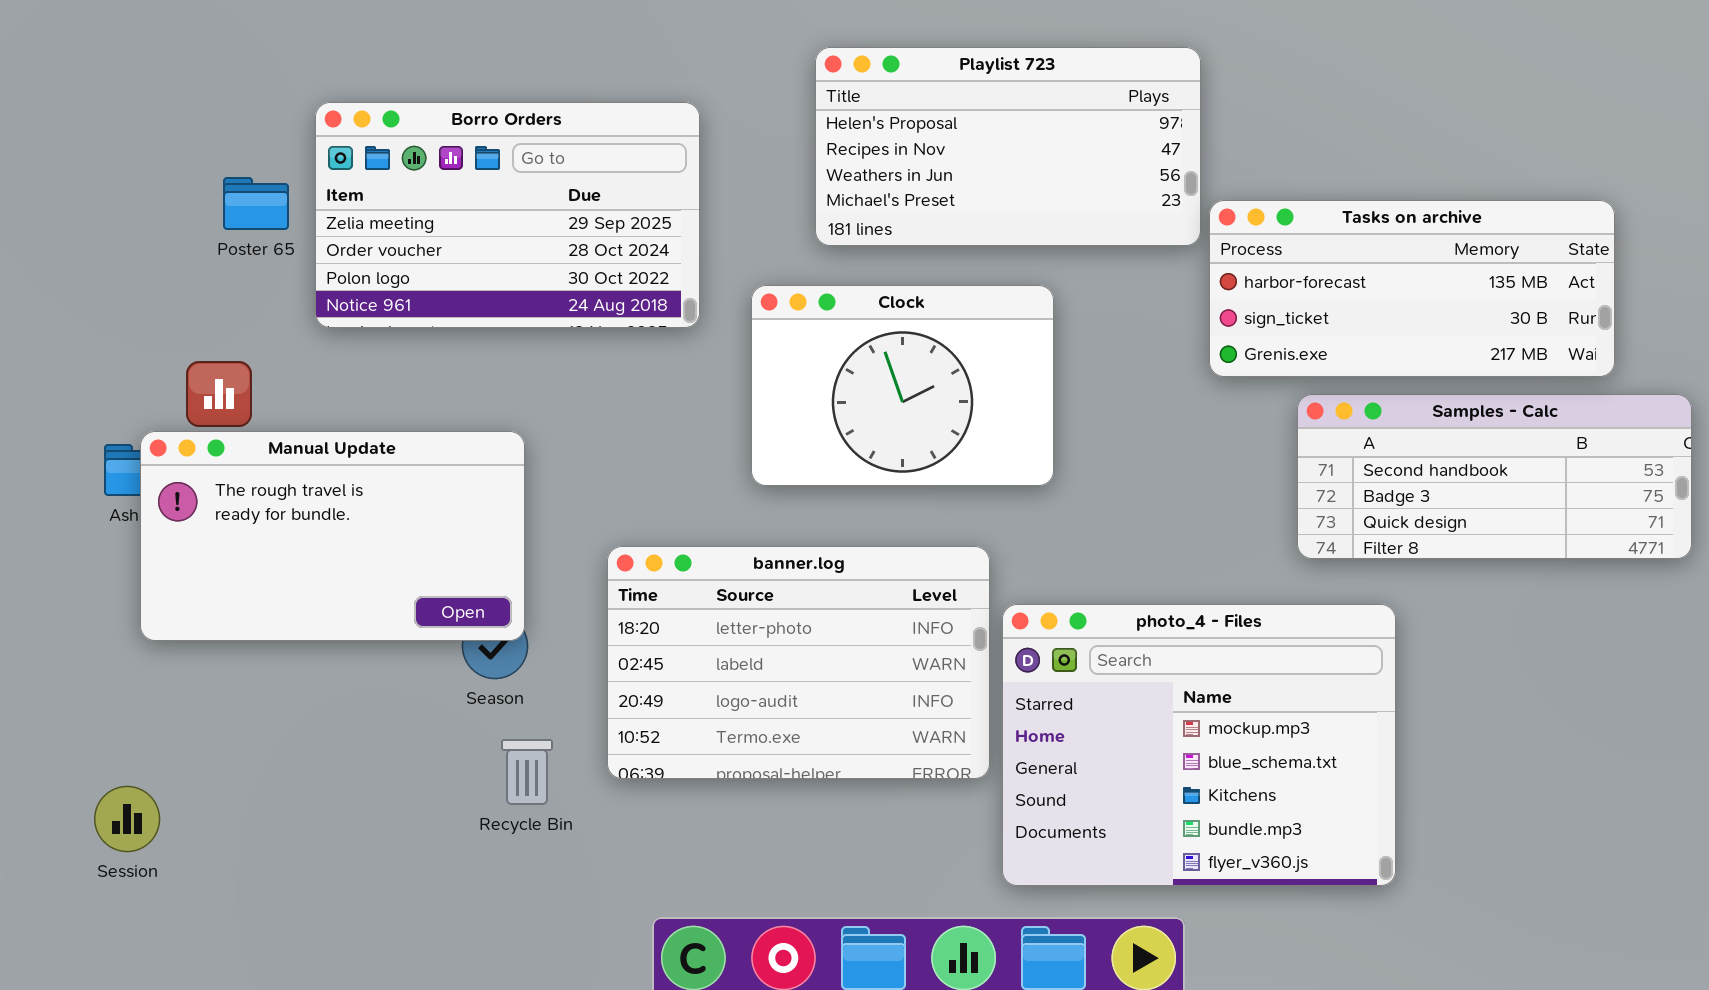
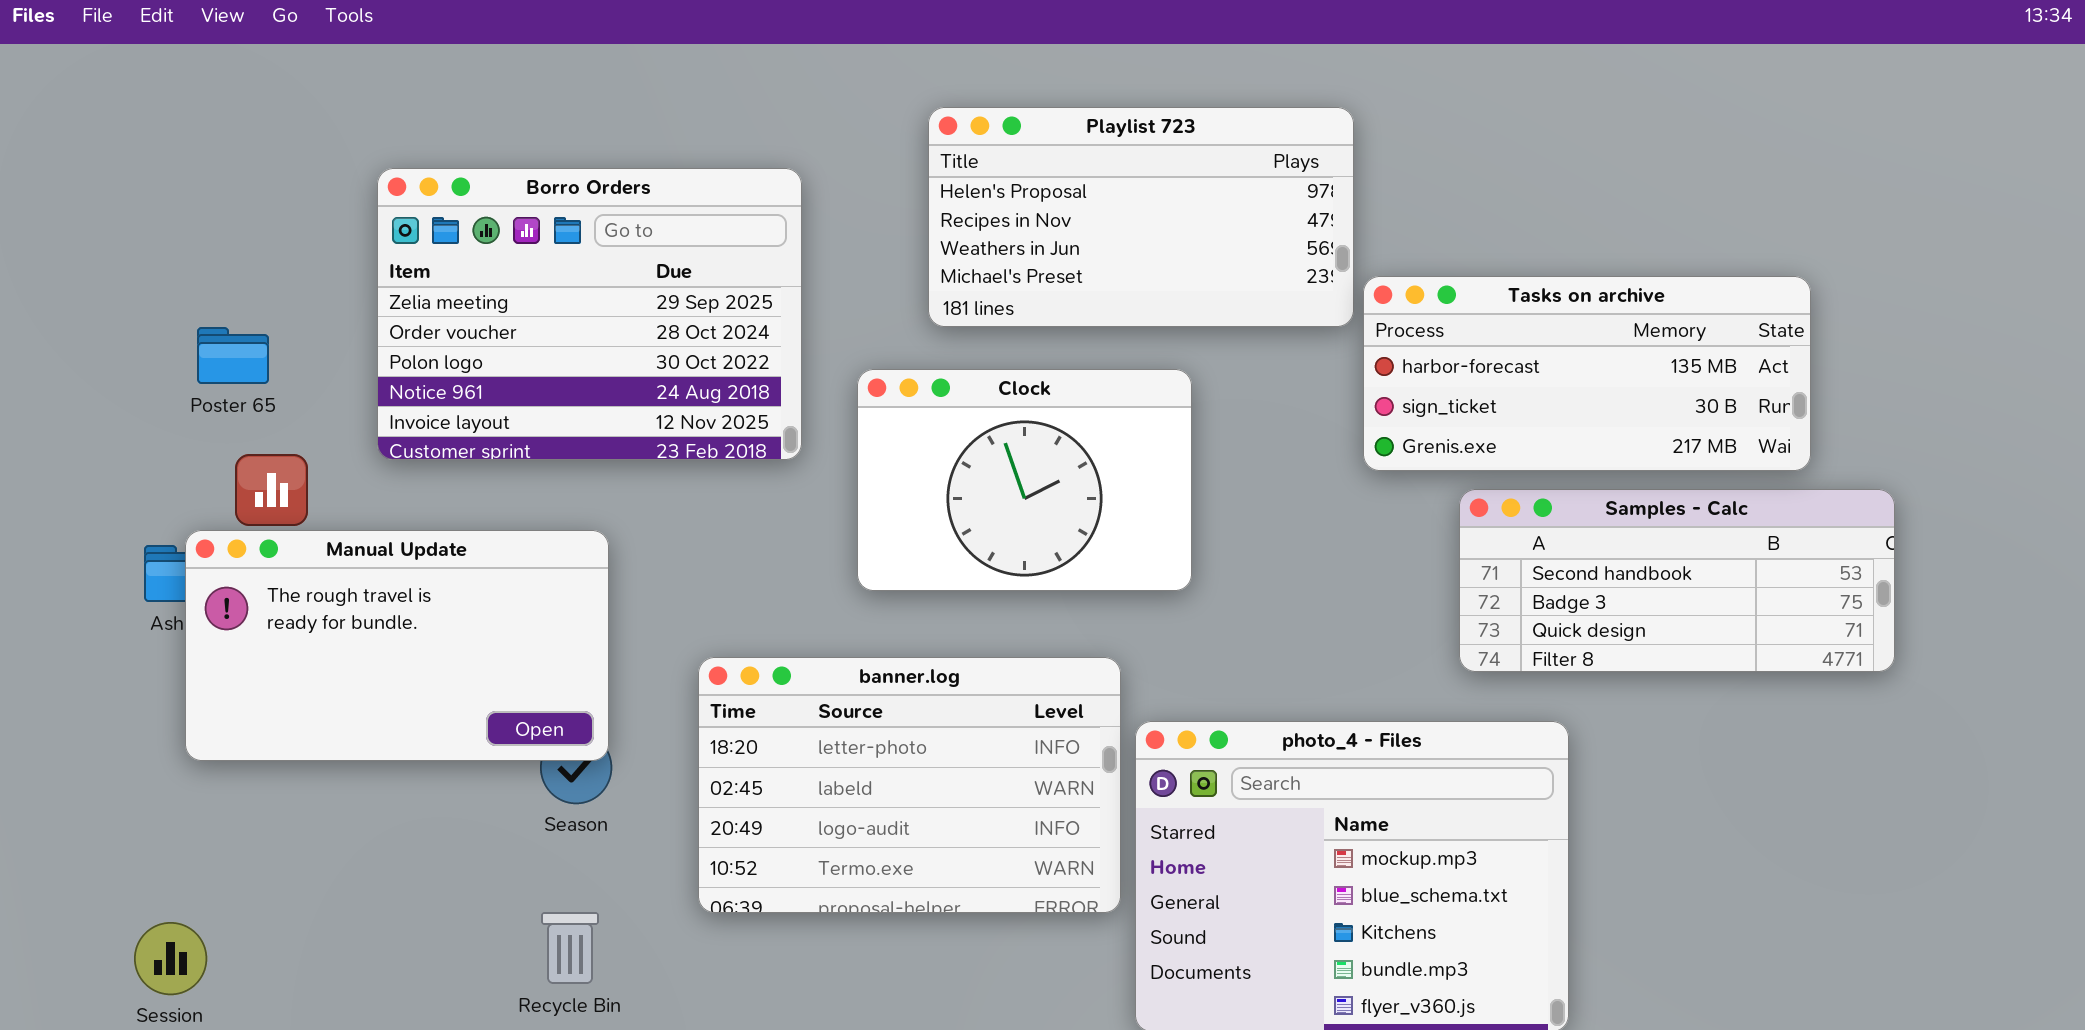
Borro Orders: [315,102,700,328] -> [377,168,802,460], resized
Poster 65: [223,177,289,230] -> [197,327,269,384], moved
Recycle Bin: [501,739,553,805] -> [541,912,599,984], moved

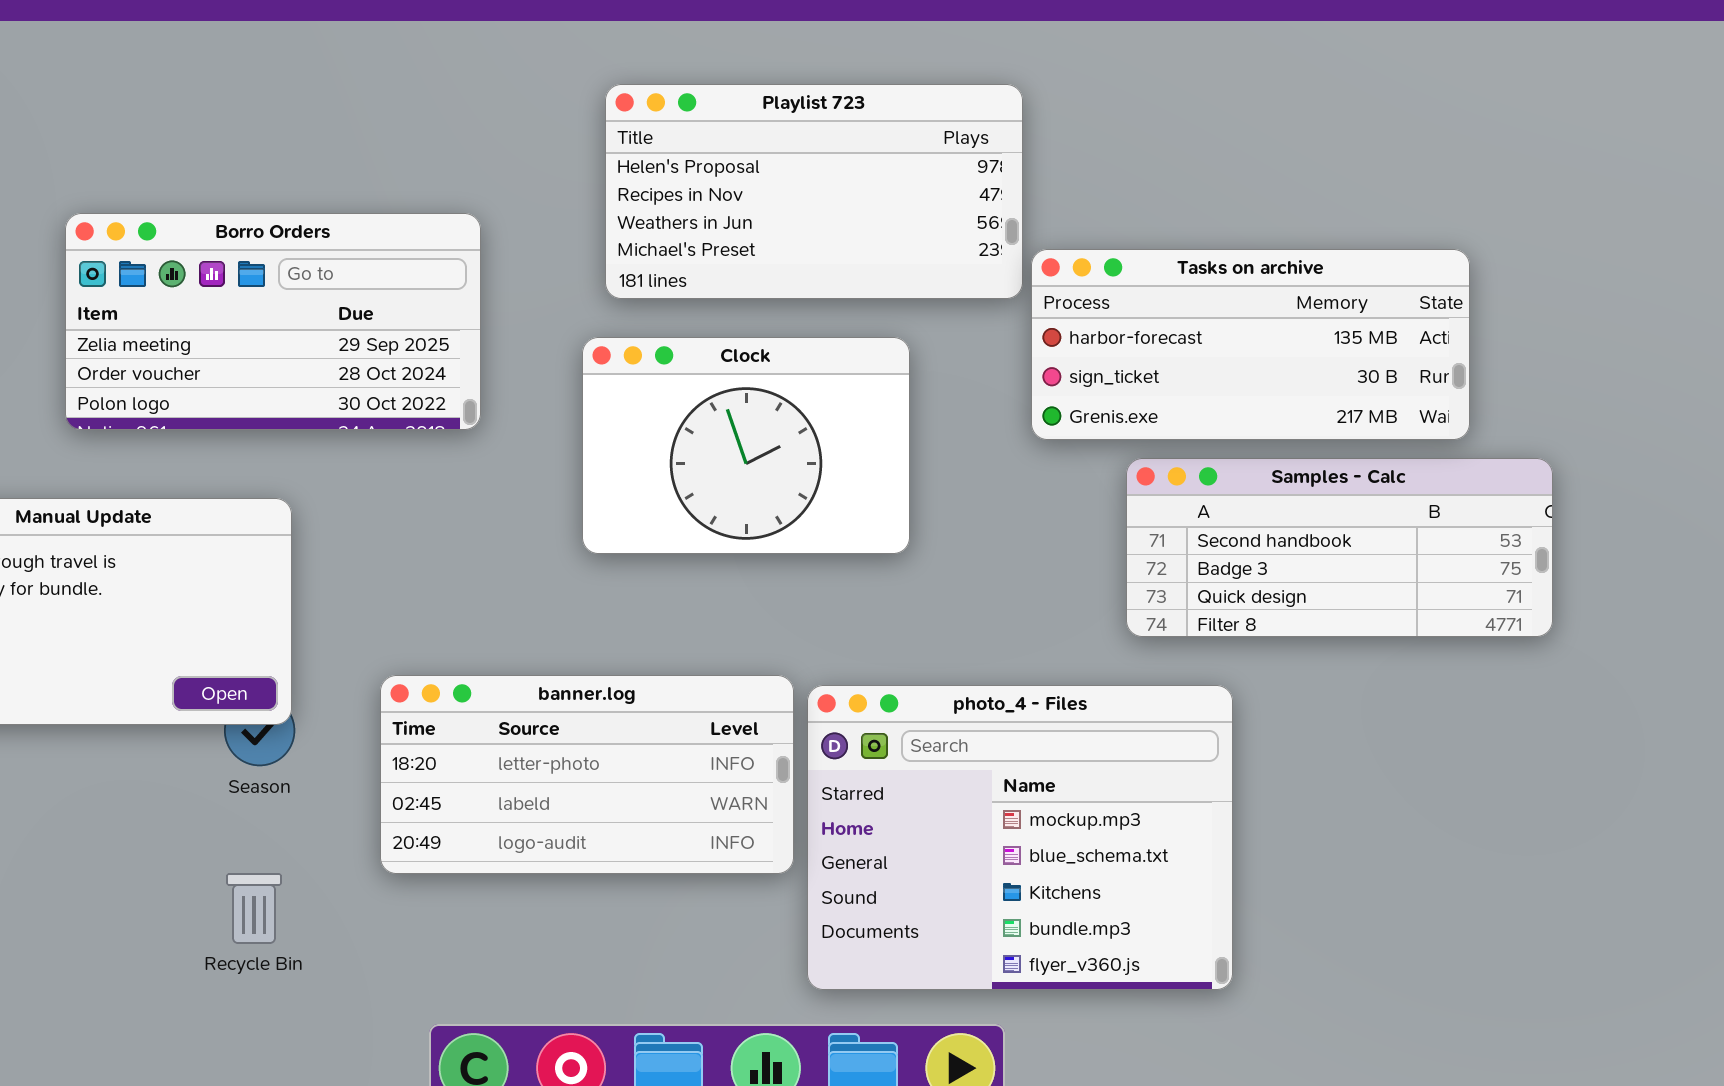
Borro Orders: [377,168,802,460] -> [65,213,481,430], resized
Clock: [857,369,1192,591] -> [582,337,910,554], moved
banner.log: [698,657,1121,913] -> [380,675,794,874], resized

